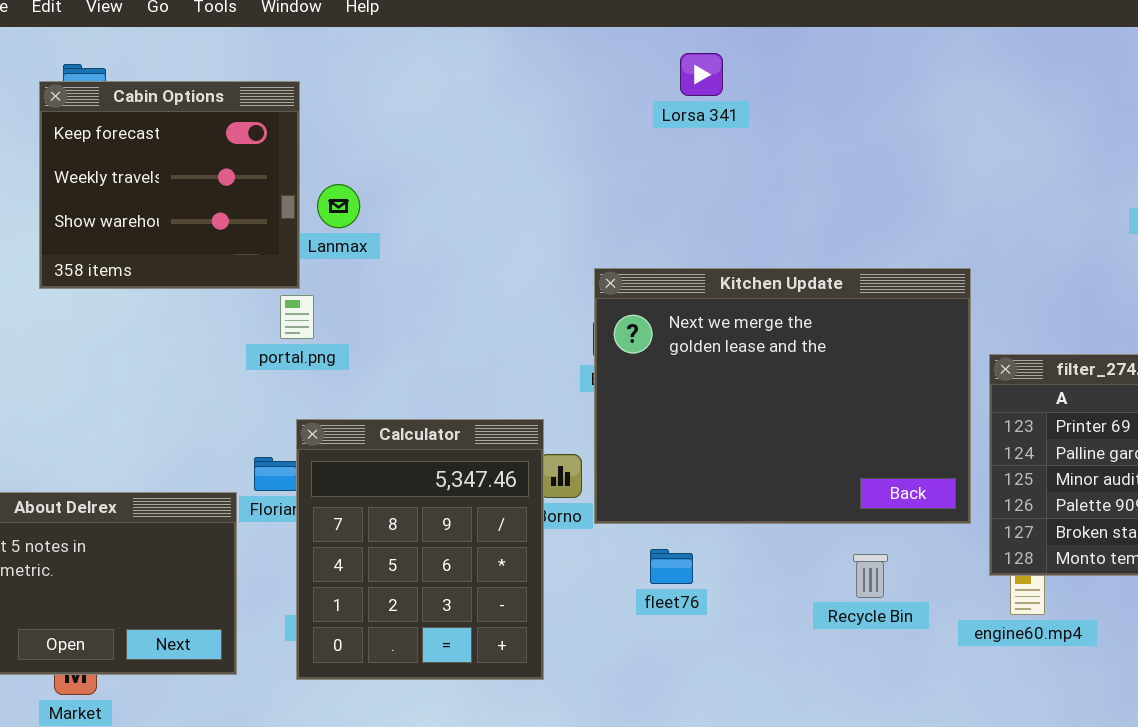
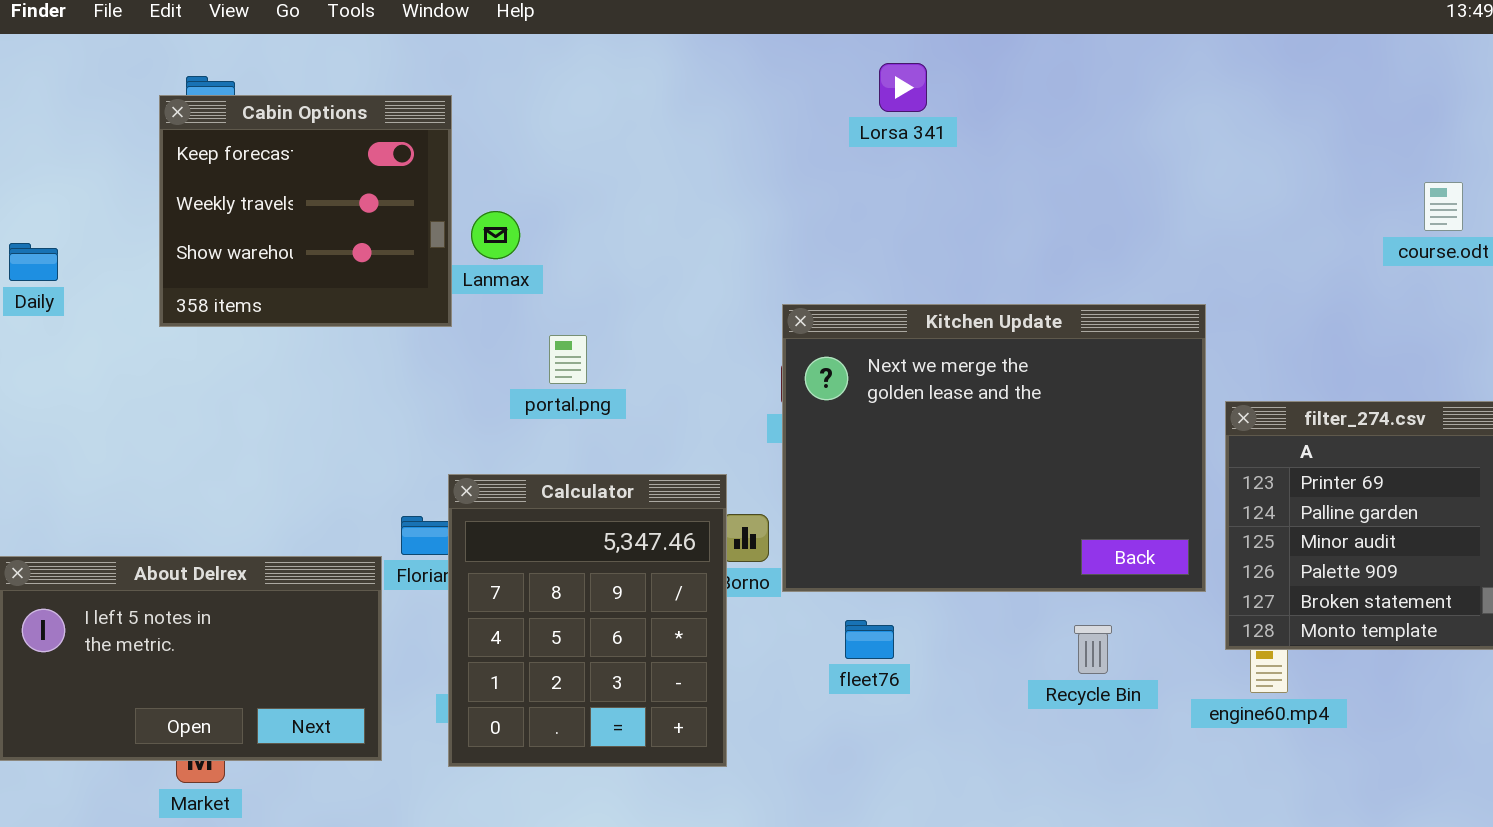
portal.png: [280,295,314,339] -> [549,335,587,384], moved

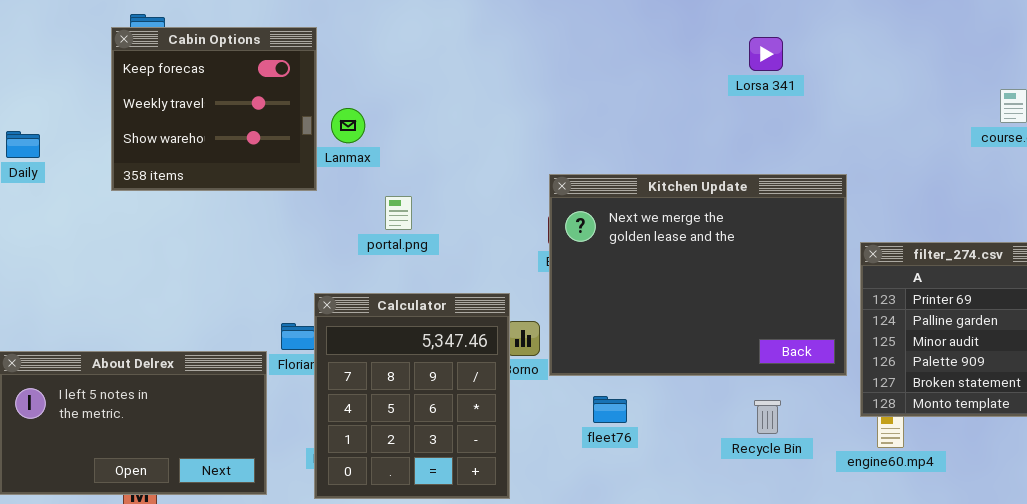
Lorsa 341: [879,63,927,112] -> [749,37,783,71], moved

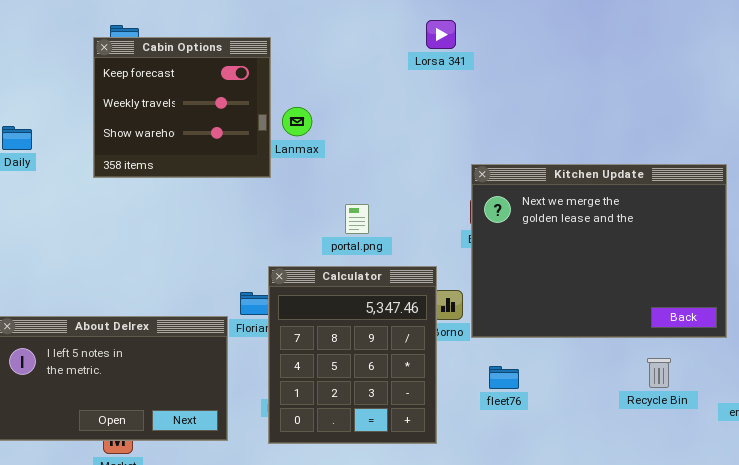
Lorsa 341: [749,37,783,71] -> [426,20,456,49], moved
portal.png: [385,196,412,230] -> [345,204,369,234], moved
fleet76: [593,396,627,423] -> [489,366,519,389], moved

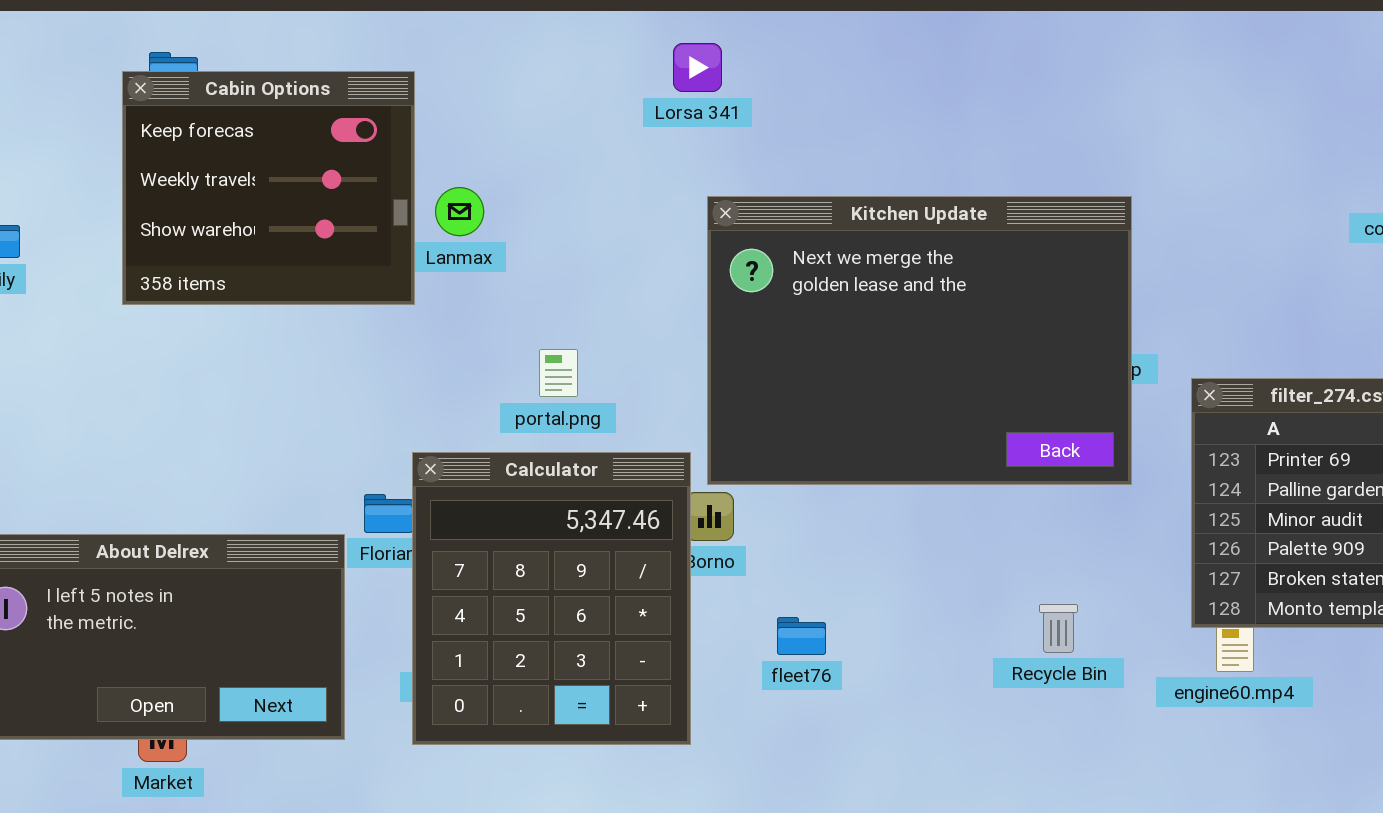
Kitchen Update: [471,164,727,338] -> [707,196,1132,485], moved

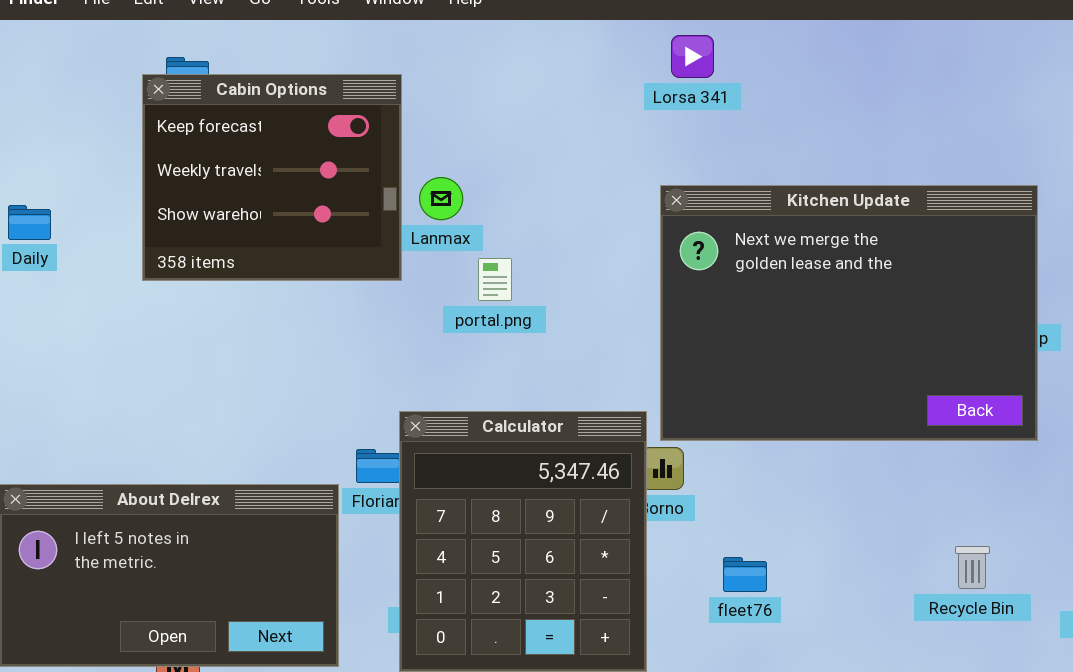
Lorsa 341: [673,43,722,92] -> [671,35,714,78], moved
portal.png: [539,349,578,397] -> [478,258,512,301], moved

